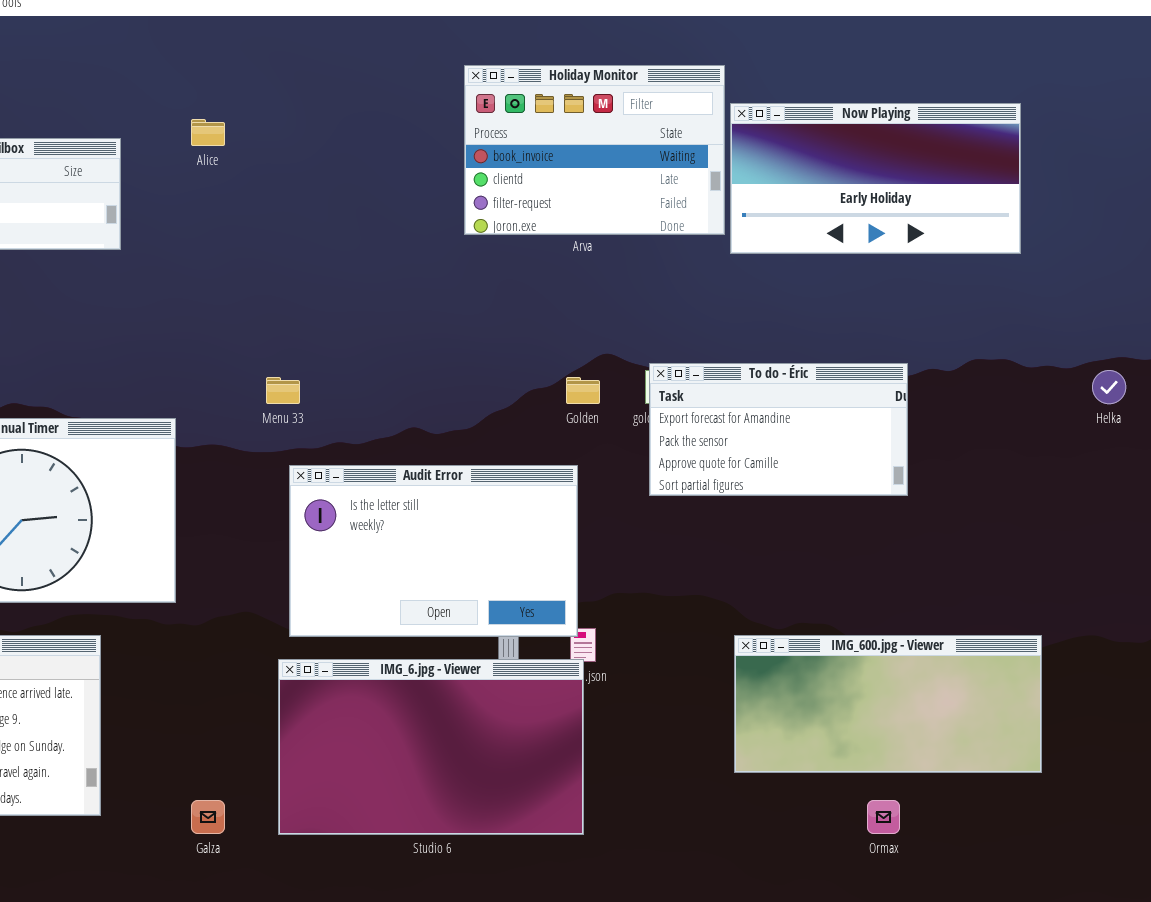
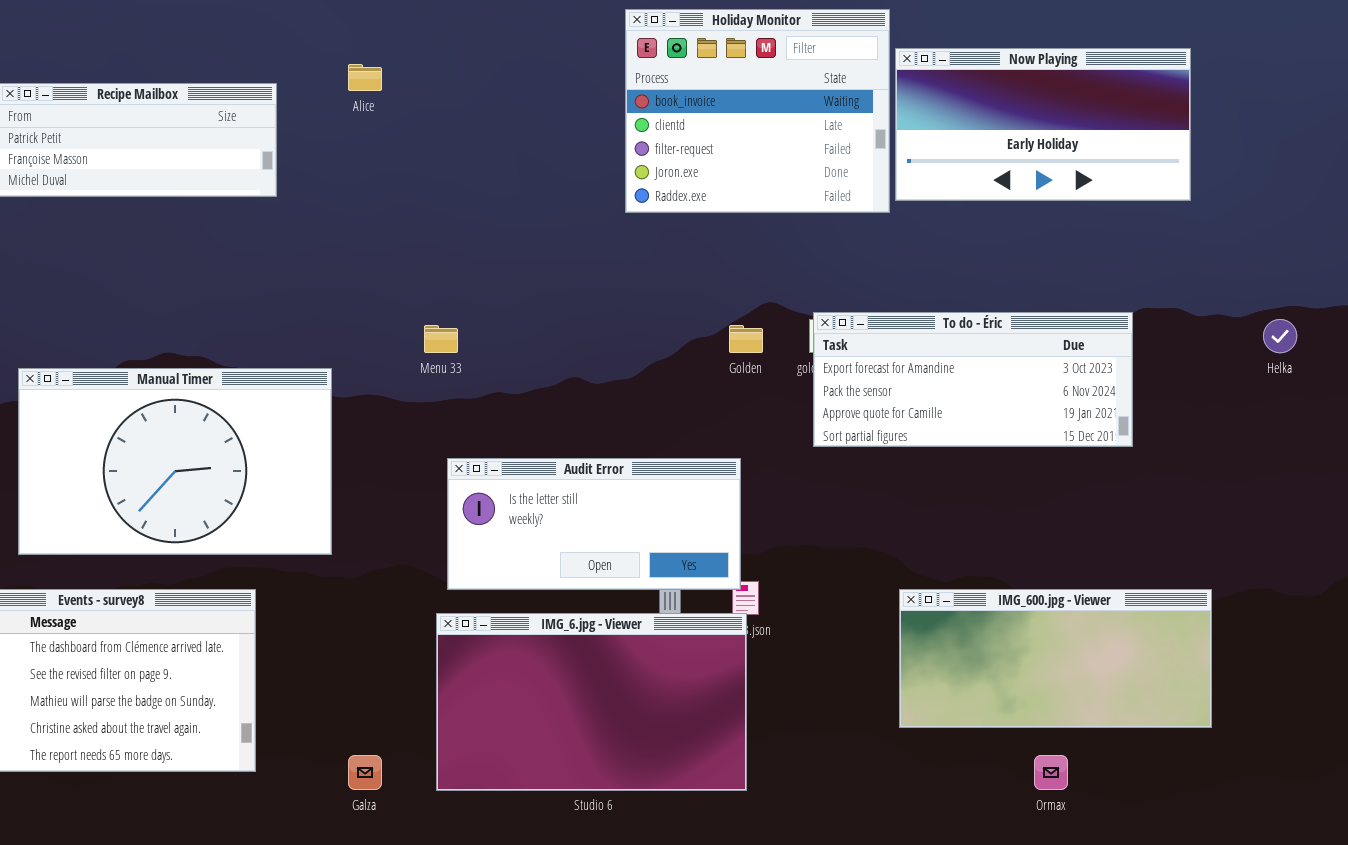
Holiday Monitor: [464,65,725,235] -> [625,9,890,213], resized
To do - Éric: [649,363,908,496] -> [813,312,1133,447], resized
Audit Error: [289,465,578,637] -> [447,458,741,590], resized

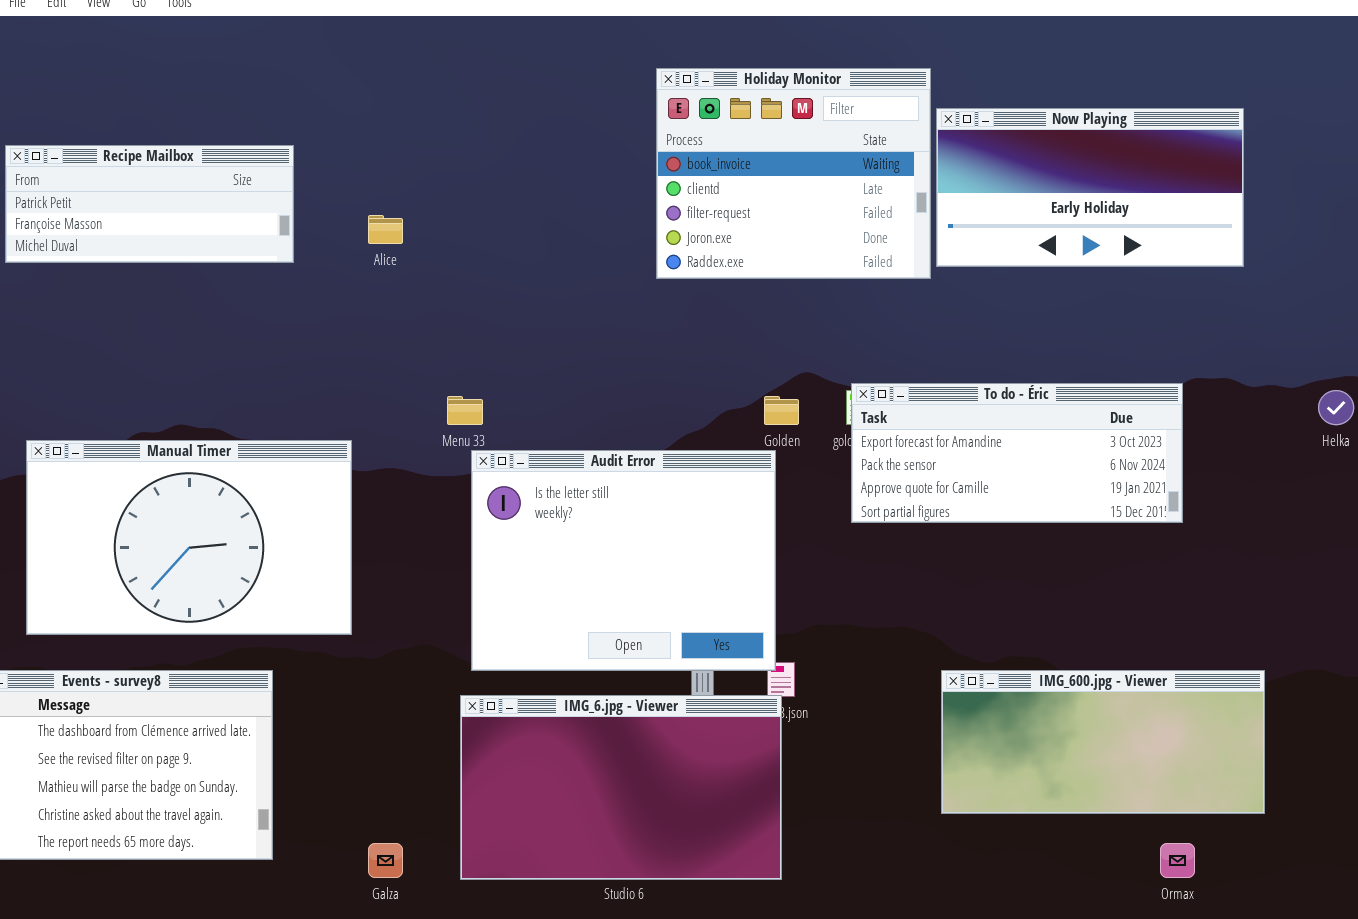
Alice: [348,64,382,91] -> [368,215,403,244], moved
Audit Error: [447,458,741,590] -> [471,450,776,671], resized
Ormax: [1034,755,1068,790] -> [1160,843,1195,878], moved

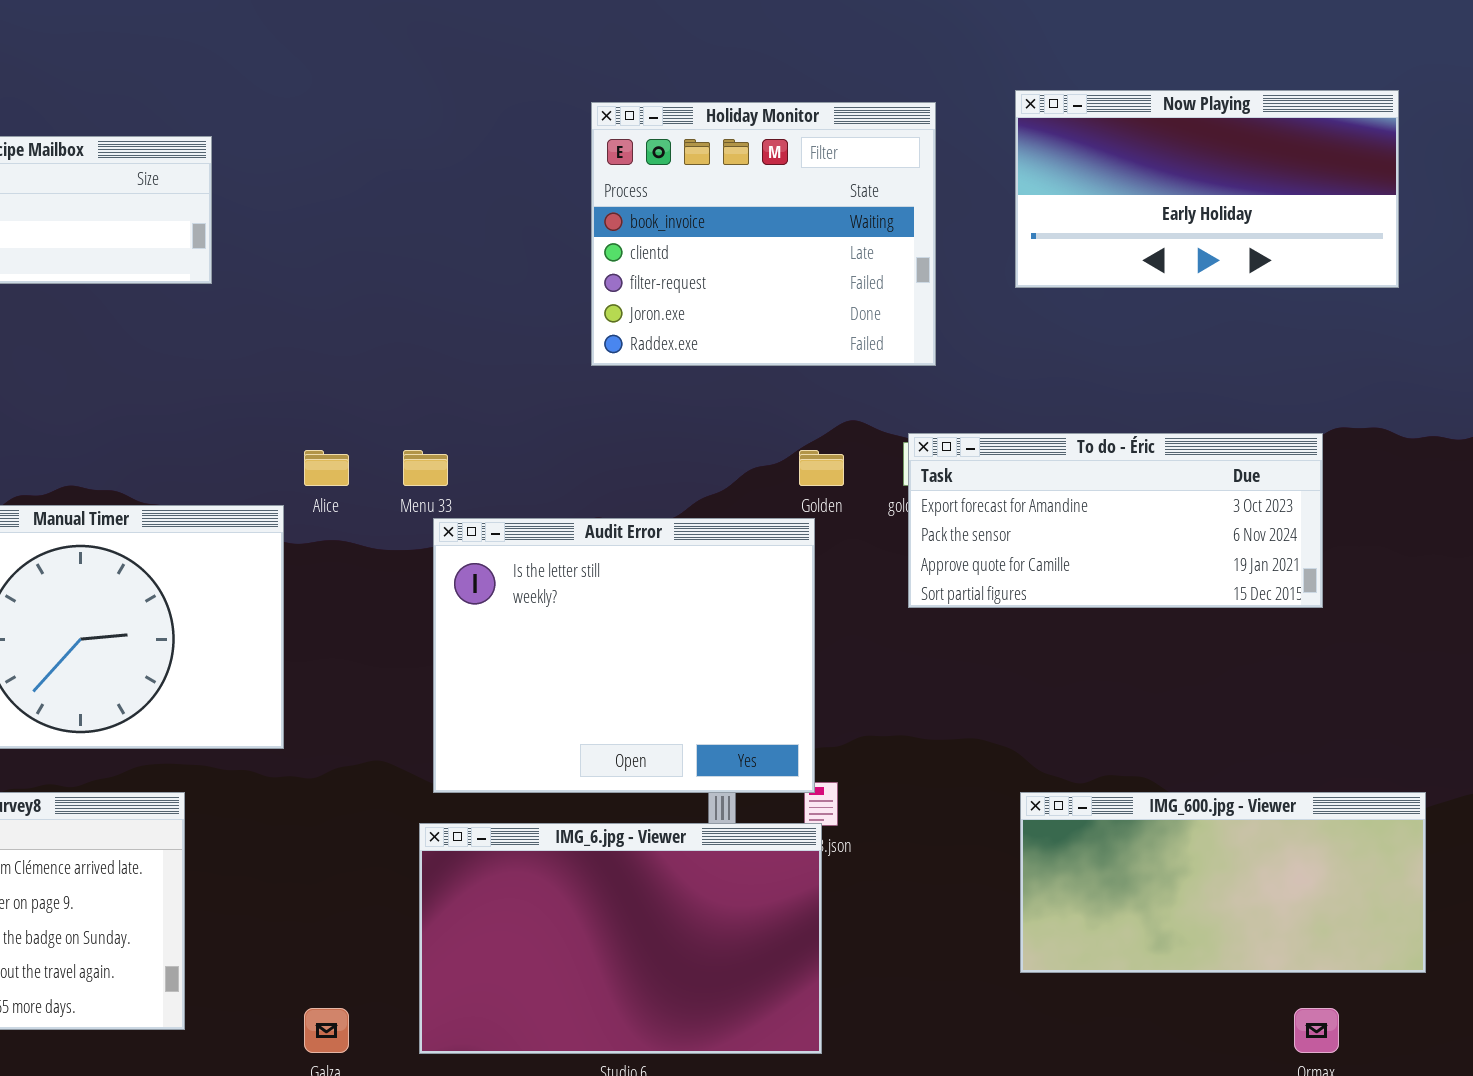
Holiday Monitor: [656,68,931,279] -> [591,102,936,366], moved
Alice: [368,215,403,244] -> [304,450,349,486], moved

